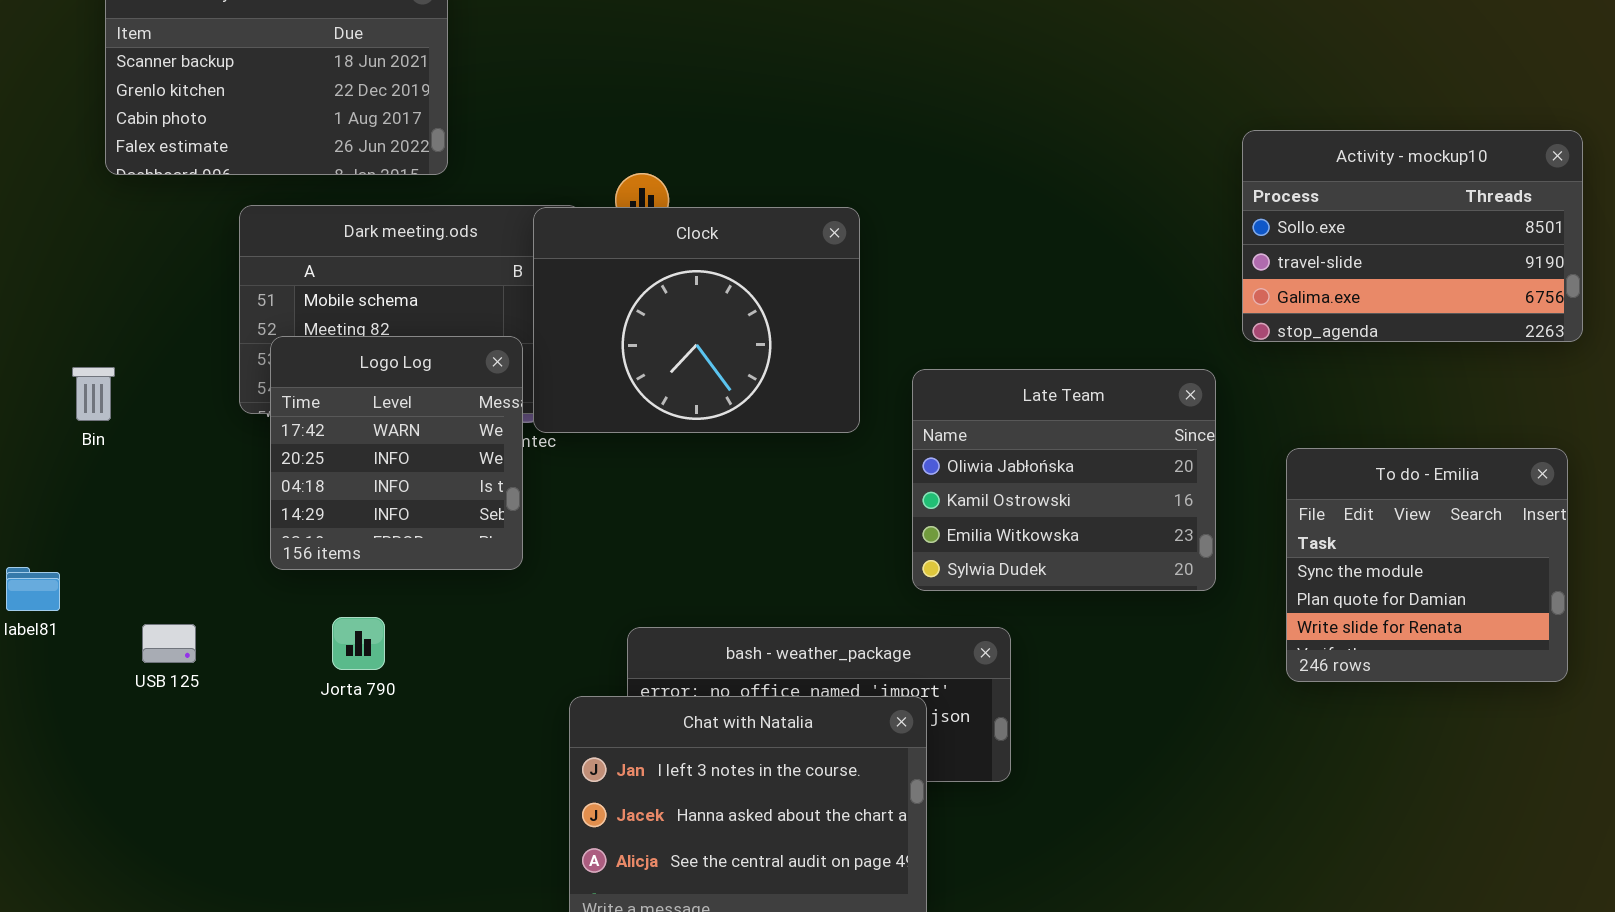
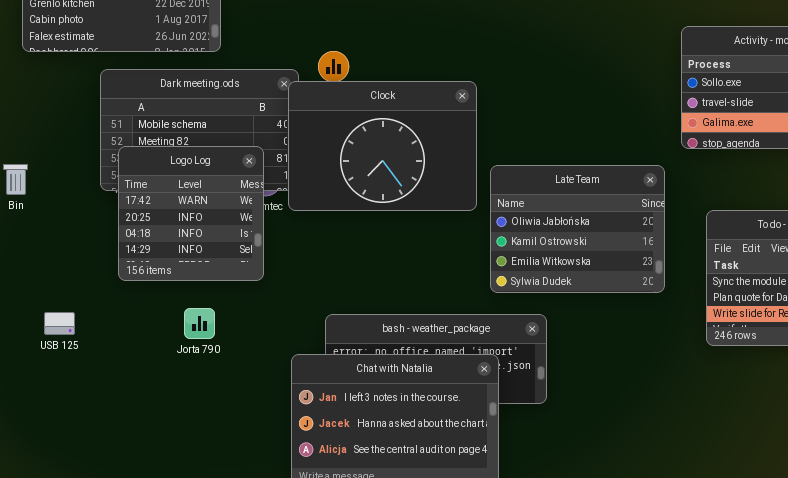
Clock: [533,207,860,433] -> [288,81,477,211], moved
Jorta 790: [332,617,385,670] -> [184,308,215,339], moved

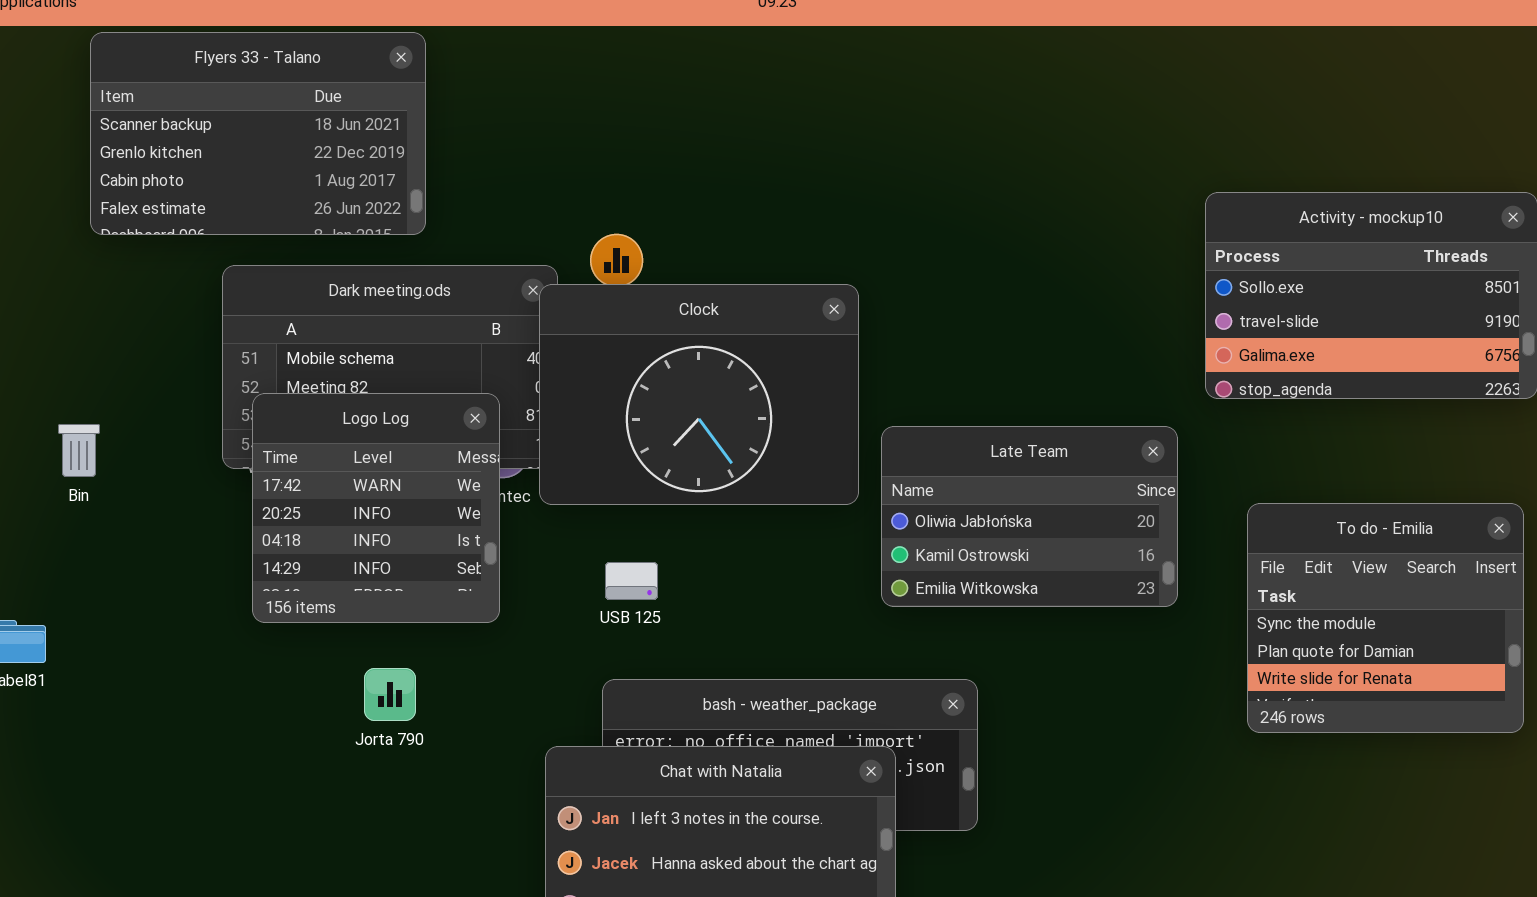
Late Team: [490,165,665,293] -> [881,426,1178,607], resized
USB 125: [44,312,75,335] -> [605,562,658,600], moved

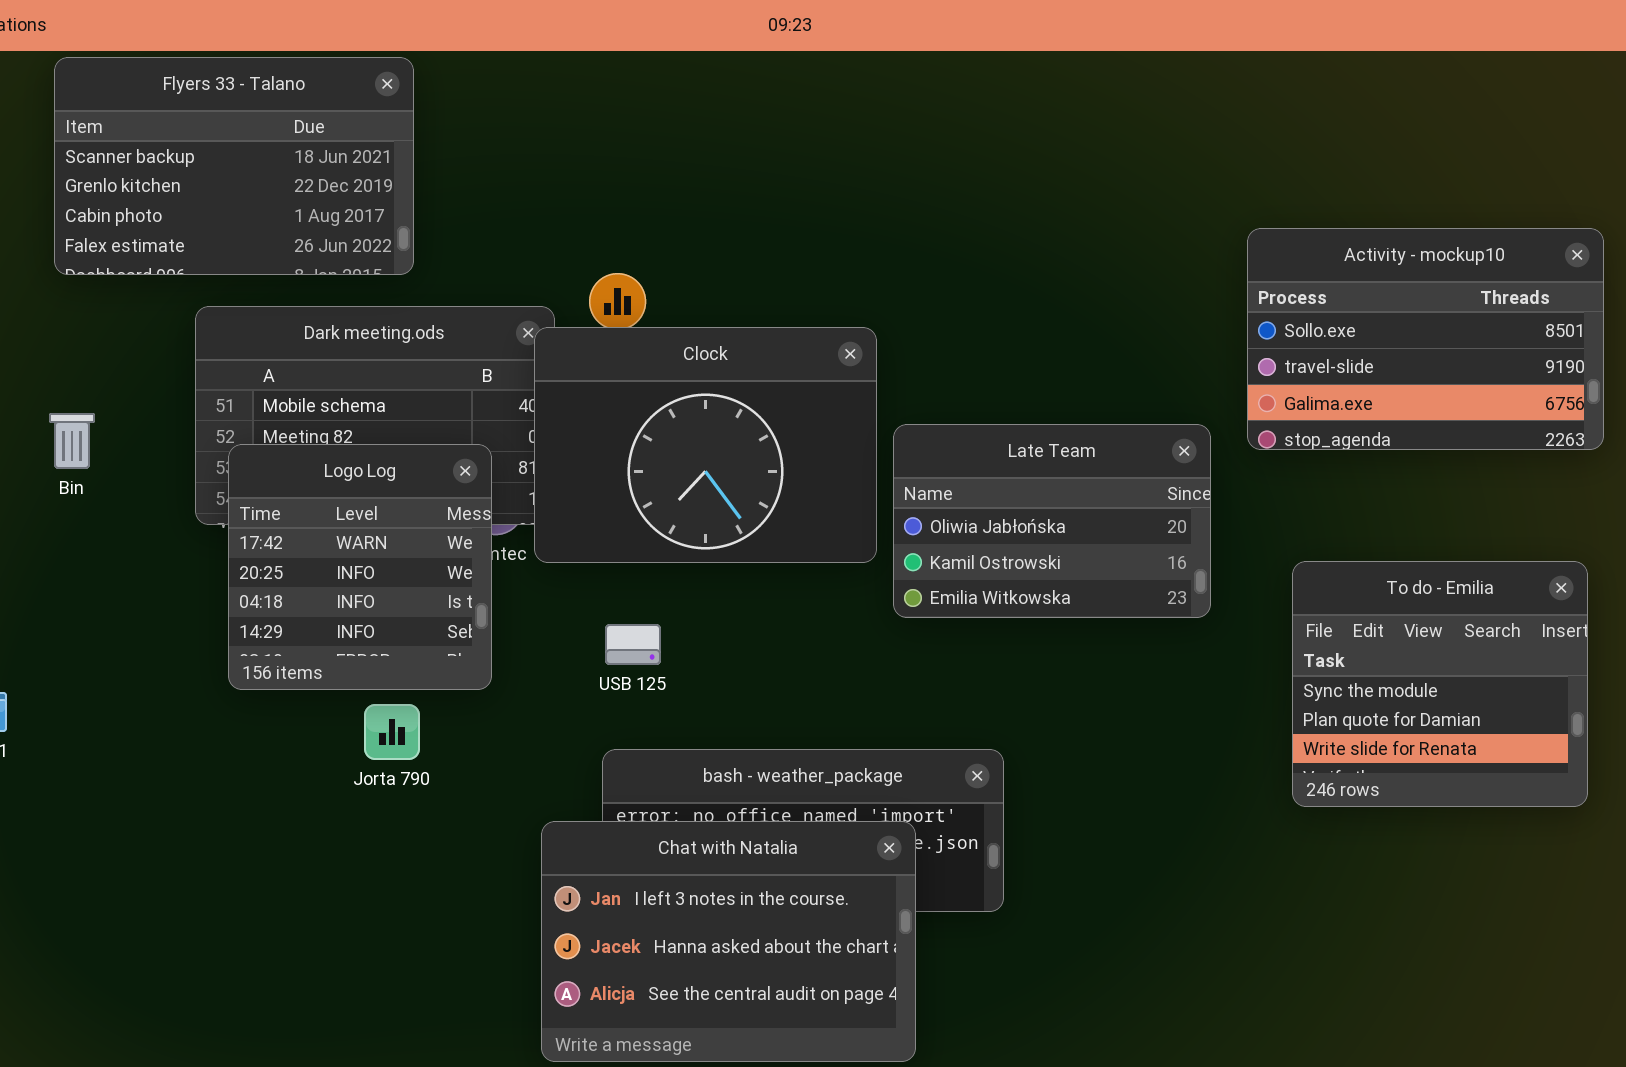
Bin: [58,424,100,477] -> [49,413,95,469], moved
Late Team: [881,426,1178,607] -> [893,424,1211,618], moved
Jorta 790: [364,668,416,721] -> [364,704,420,760], moved

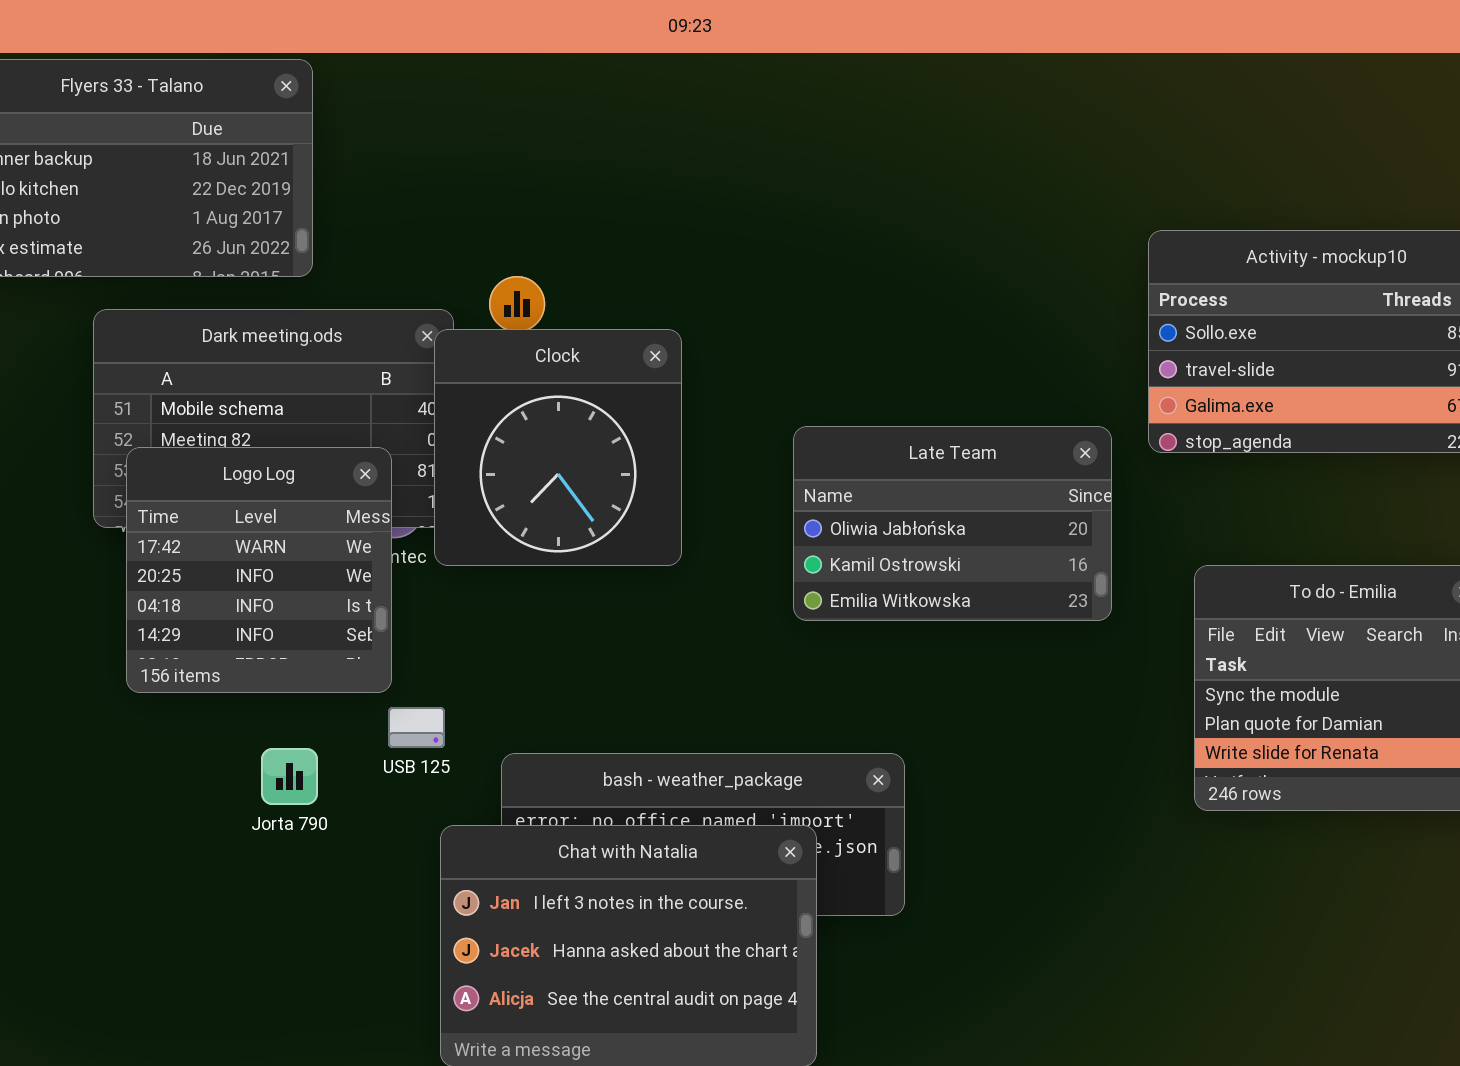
Clock: [534,327,877,563] -> [434,329,682,566], resized
USB 125: [605,624,661,665] -> [388,707,445,748], moved
Jorta 790: [364,704,420,760] -> [261,748,318,805], moved

